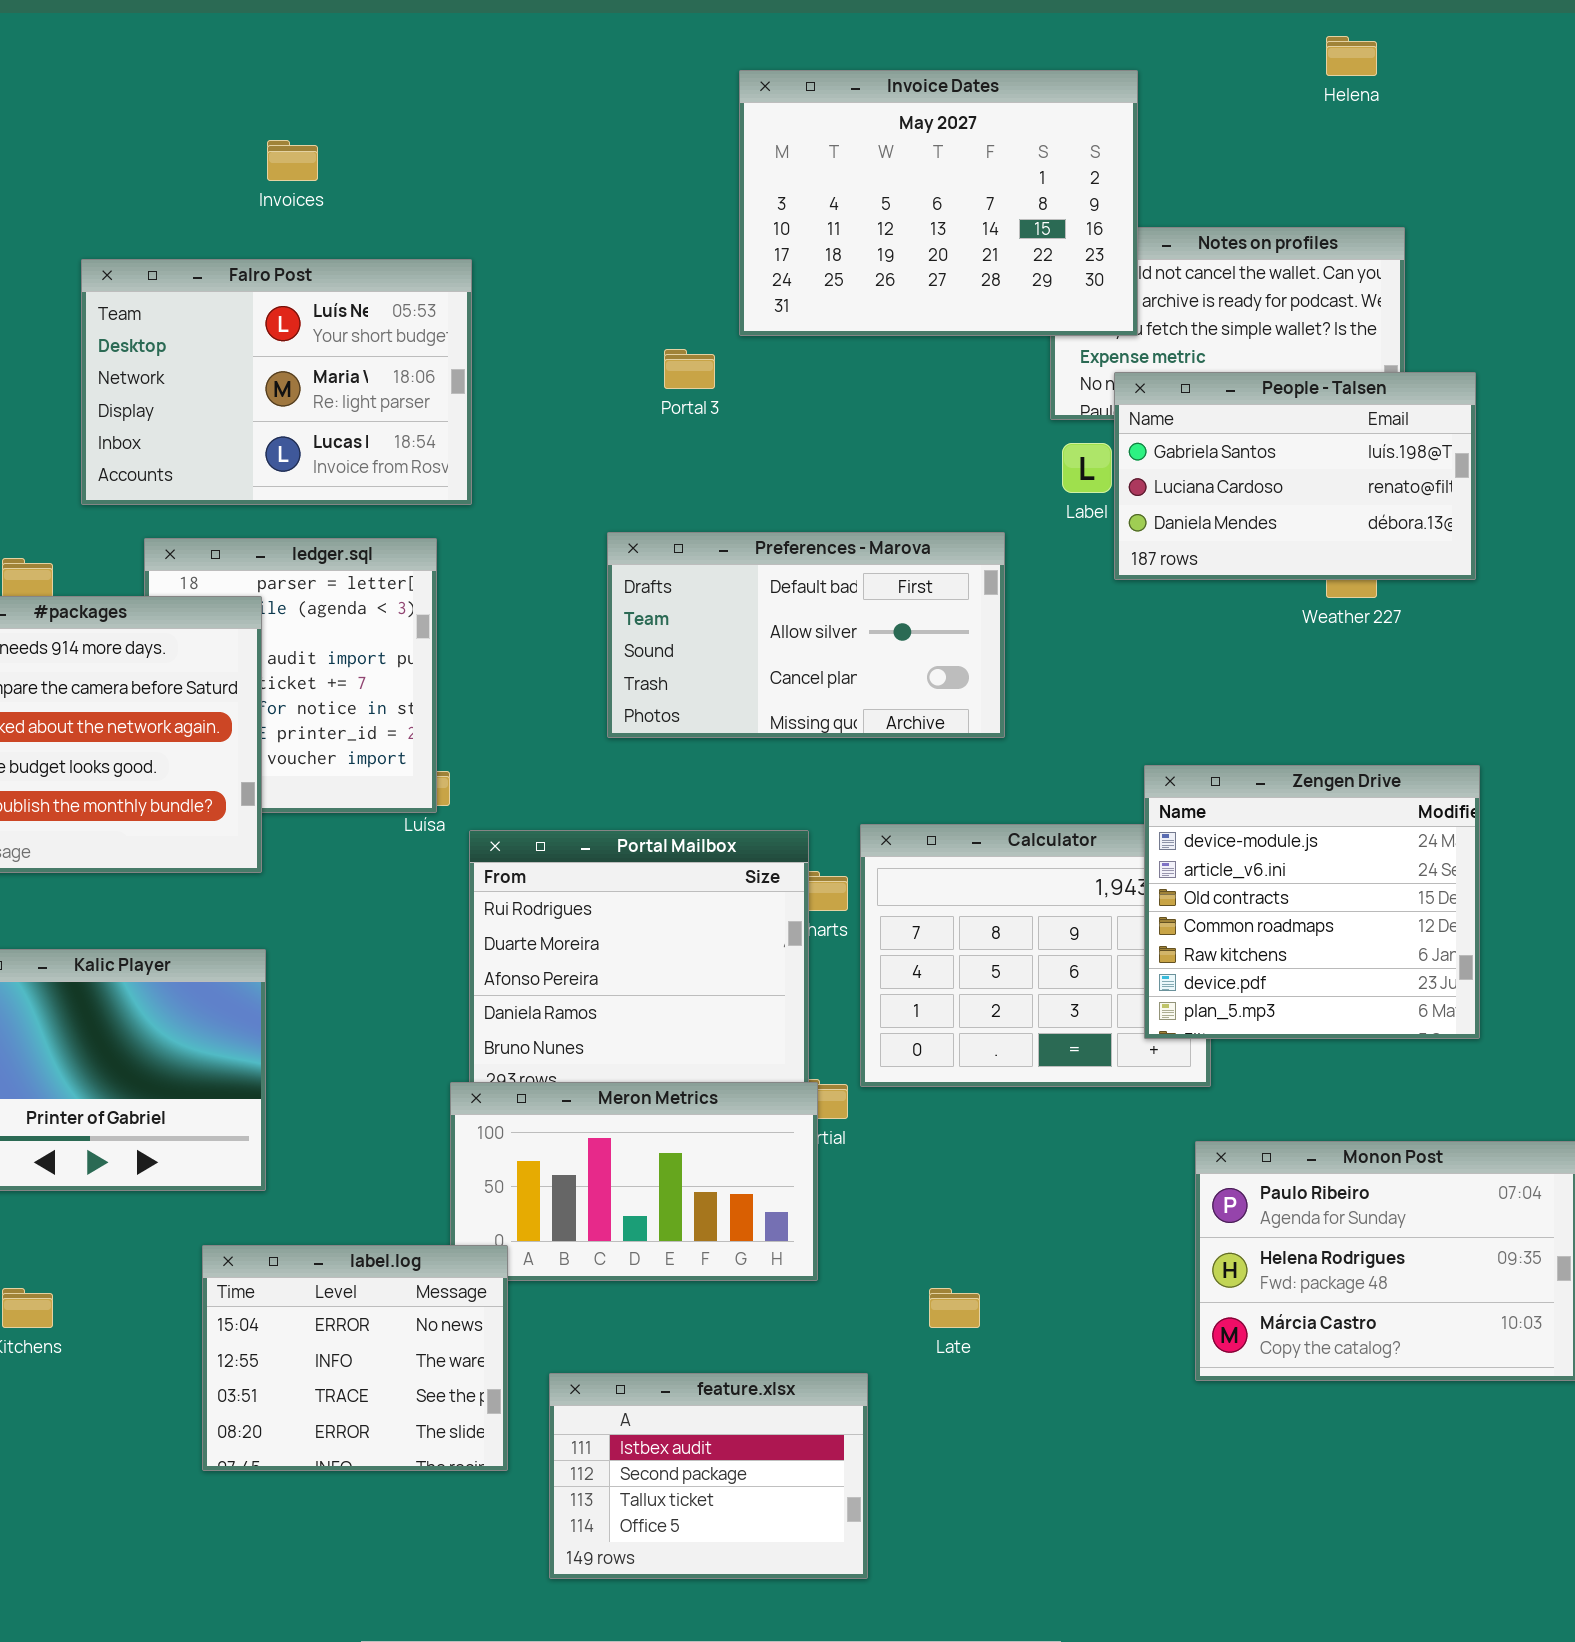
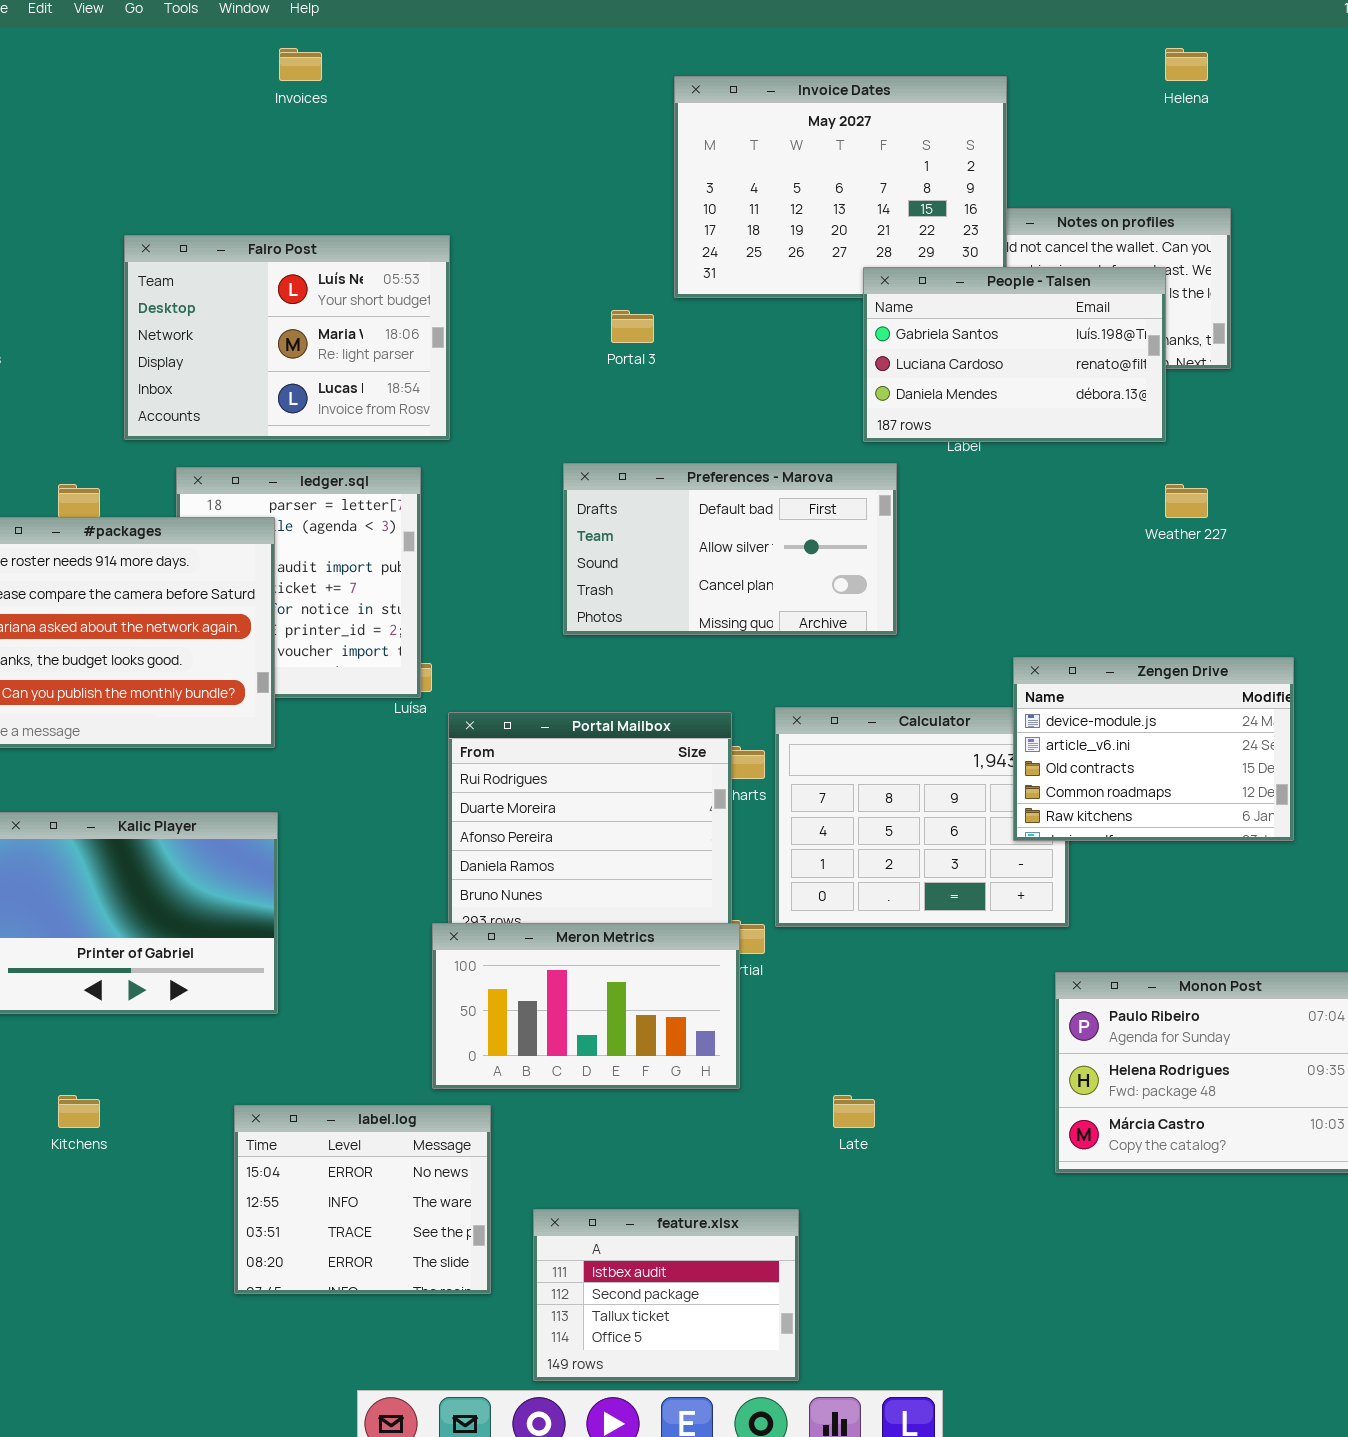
Invoices: [267,140,318,181] -> [279,48,322,81], moved
People - Talsen: [1114,372,1476,580] -> [863,267,1166,442], moved
Zengen Drive: [1144,765,1480,1039] -> [1013,657,1294,841], resized
label.log: [202,1245,508,1471] -> [234,1105,491,1294], moved
feature.xlsx: [549,1373,868,1579] -> [533,1209,799,1381], moved

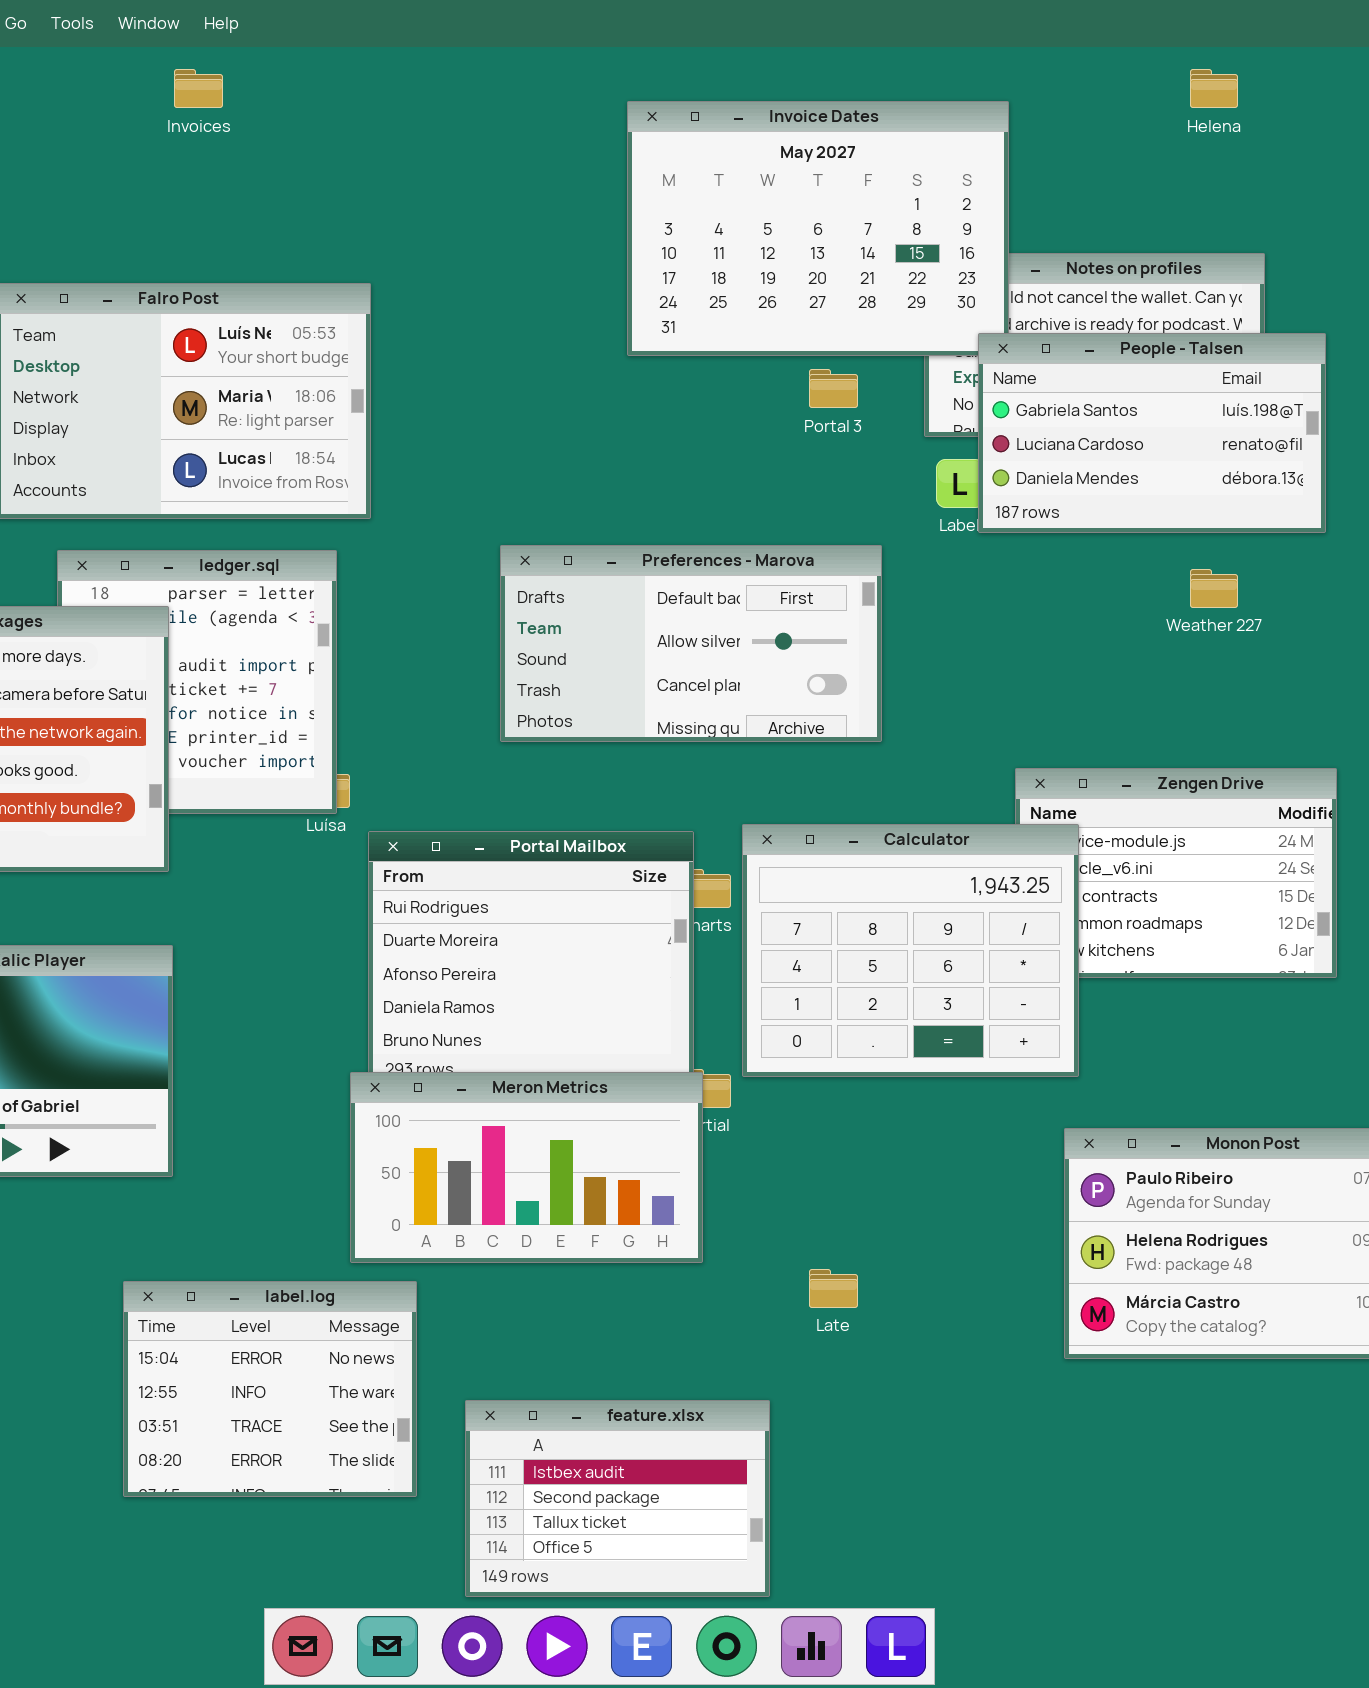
People - Talsen: [863,267,1166,442] -> [978,333,1326,533], moved
Portal 3: [611,310,654,343] -> [809,369,858,408], moved
Calculator: [775,707,1069,927] -> [742,824,1079,1077], raised

